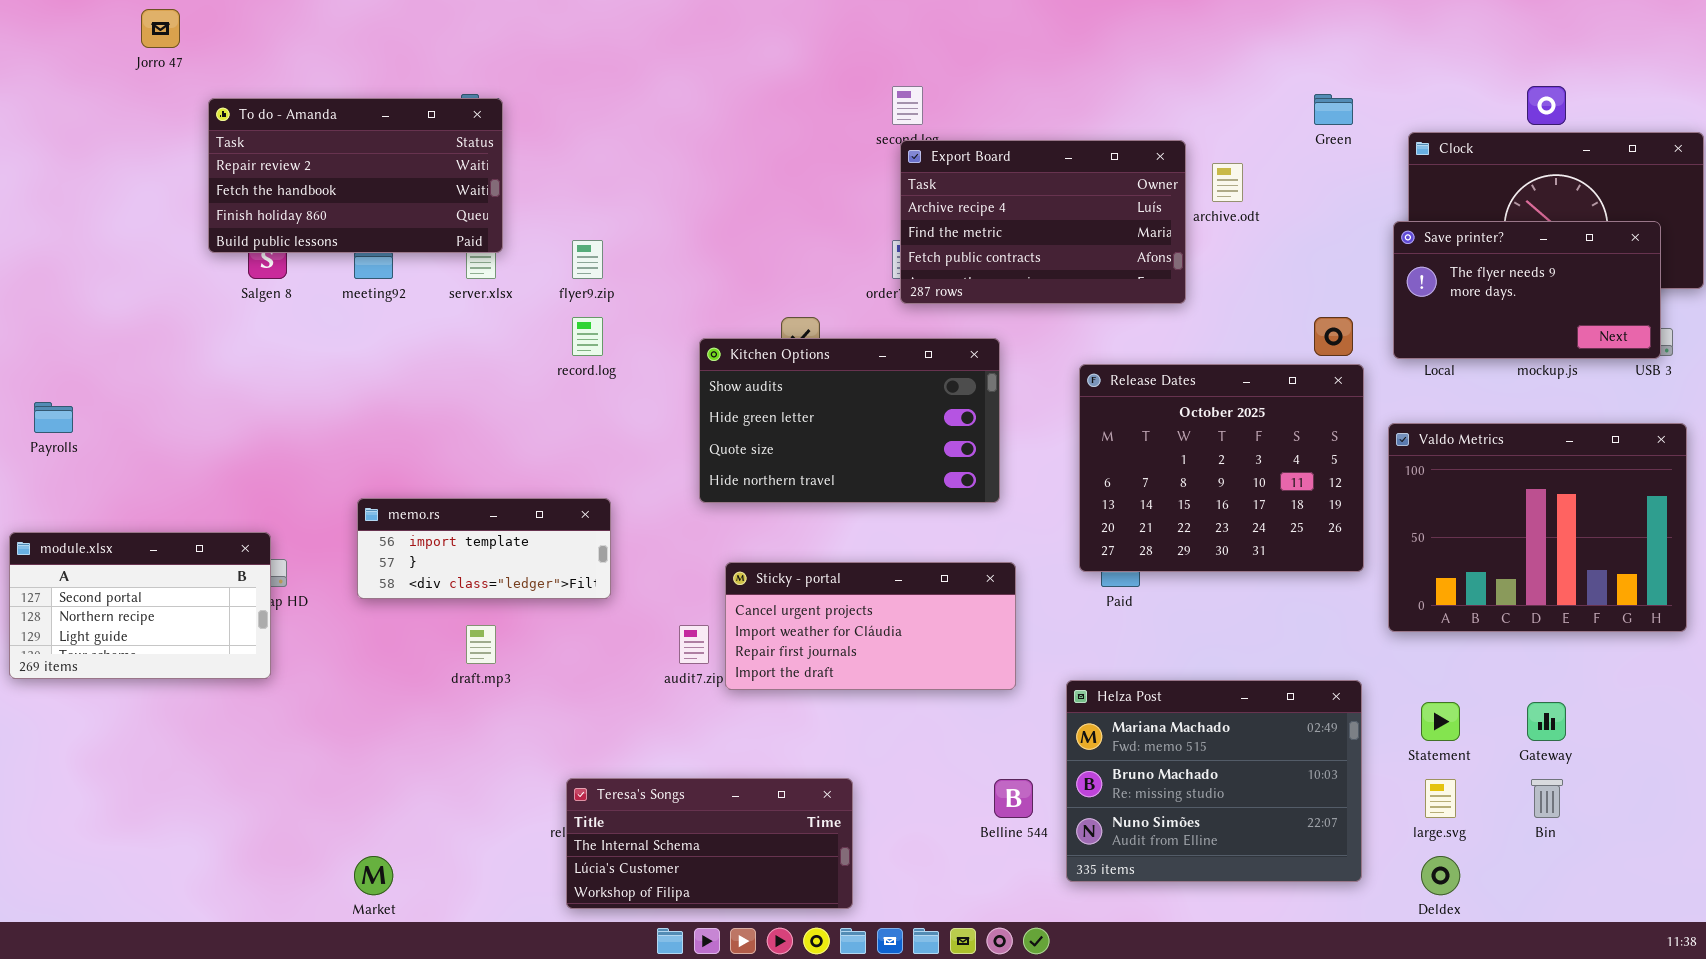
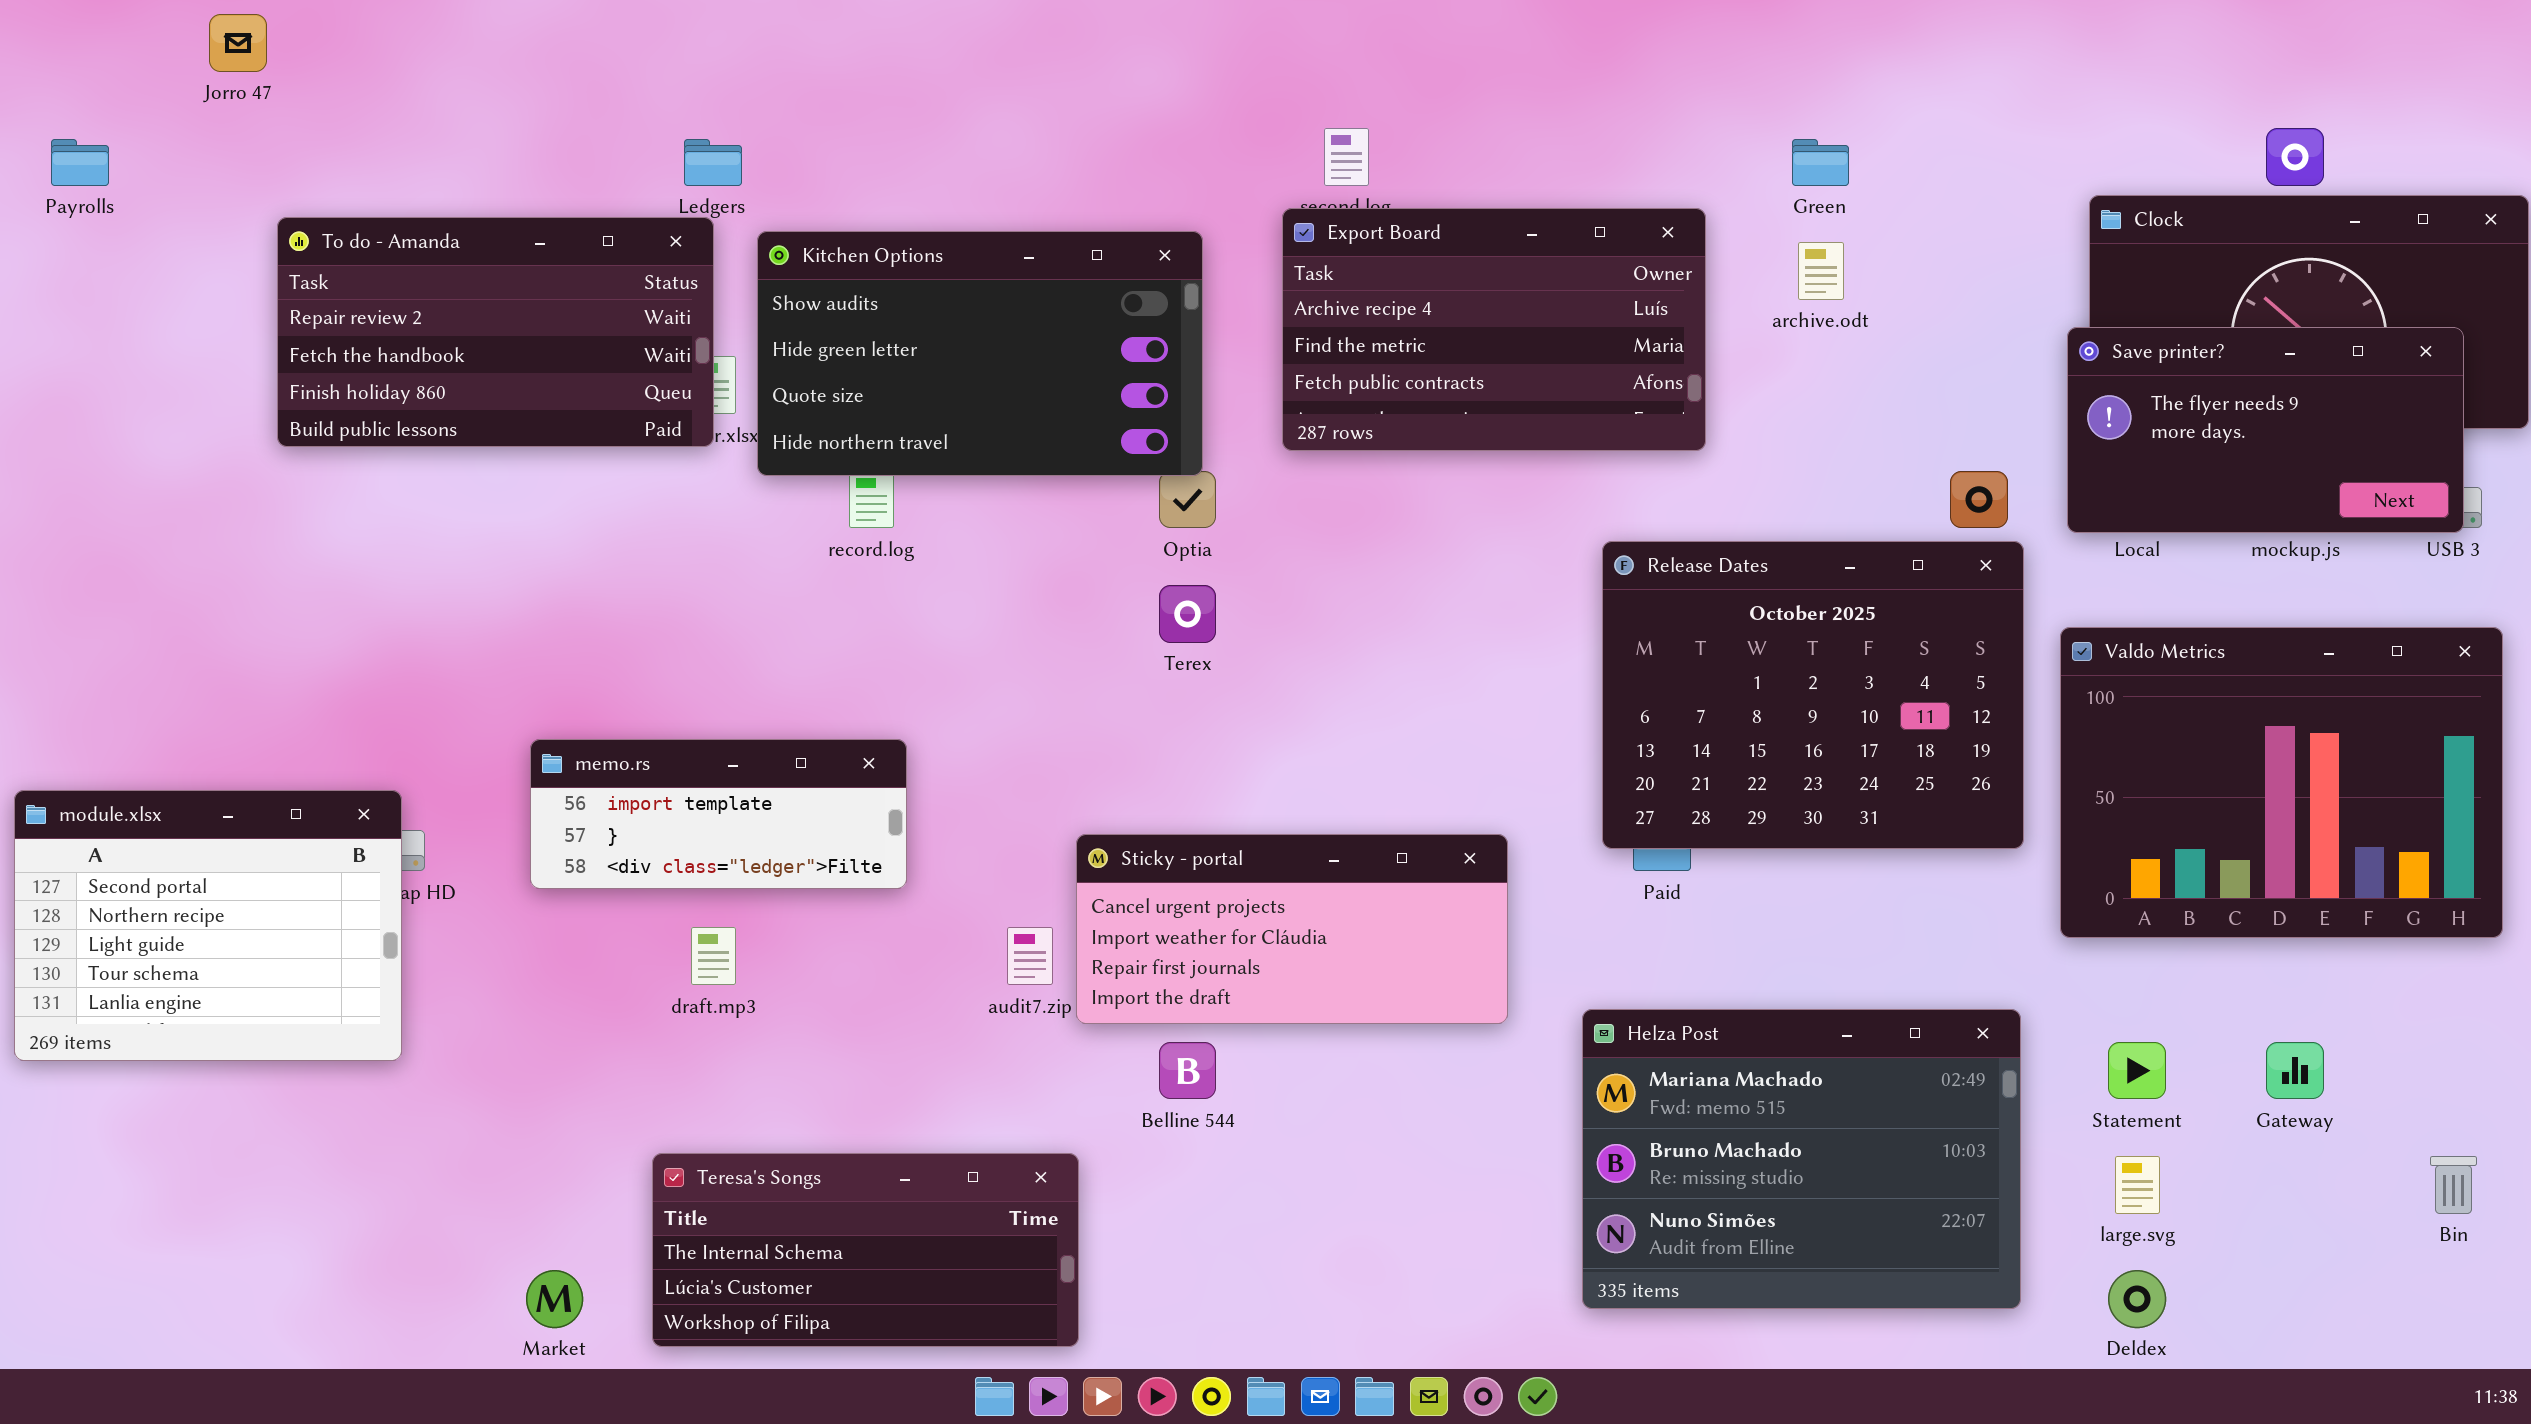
Green: [1314,94,1353,125] -> [1792,139,1849,186], moved
To do - Amanda: [208,98,503,253] -> [277,217,714,447], moved
Export Board: [900,140,1186,304] -> [1282,208,1706,451], moved
Kitchen Options: [699,338,1000,503] -> [757,231,1203,476], moved
Payrolls: [34,402,73,433] -> [51,139,109,186], moved
module.xlsx: [9,532,271,679] -> [14,790,402,1061], resized
Teresa's Songs: [566,778,853,909] -> [652,1153,1079,1347], moved
Belline 544: [994,779,1033,818] -> [1159,1042,1216,1099], moved
Bin: [1531,779,1563,818] -> [2430,1156,2477,1214], moved

